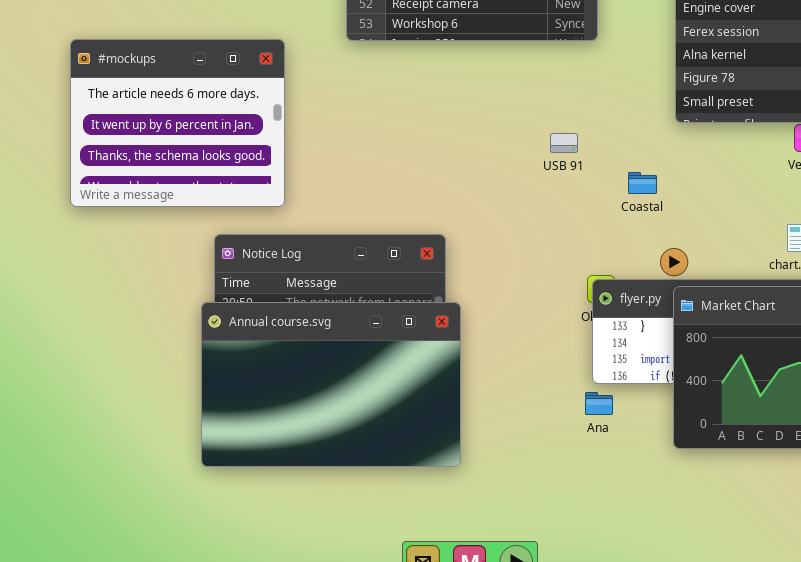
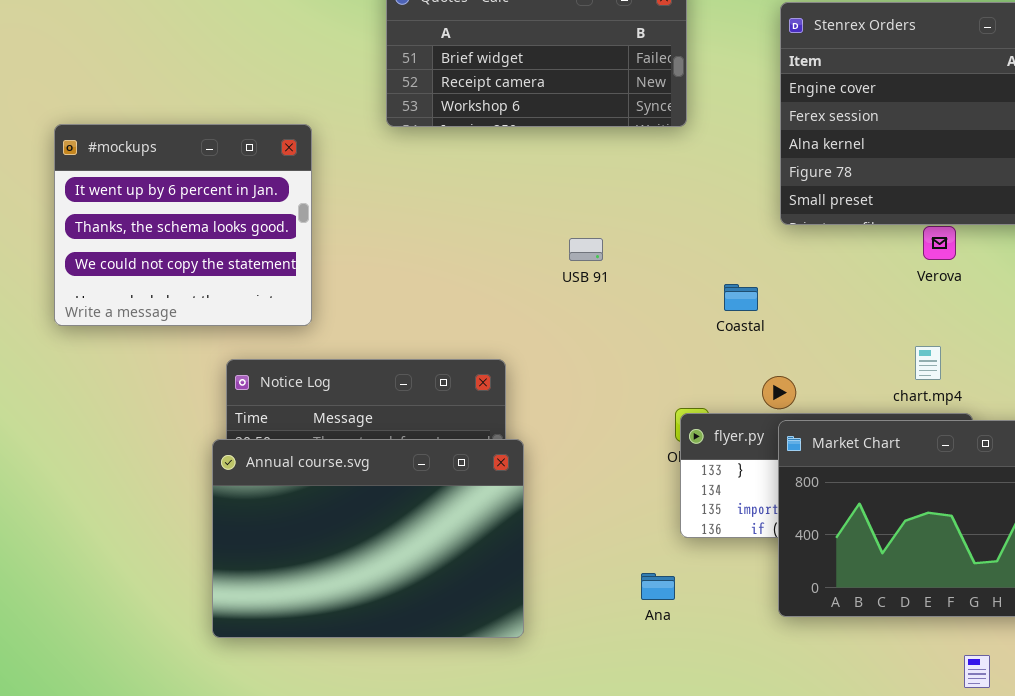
#mockups: [70,39,285,207] -> [54,124,312,326], scrolled down 1 row
USB 91: [550,133,578,153] -> [569,238,603,261], moved
Ana: [585,392,613,415] -> [641,573,675,600], moved

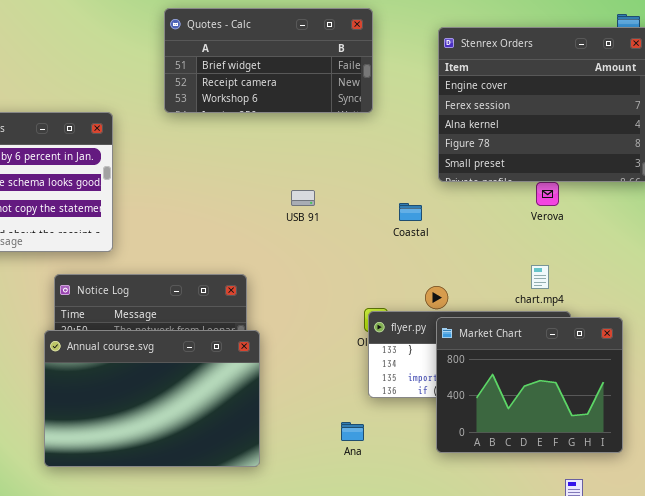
Coastal: [724,284,758,311] -> [399,203,422,221], moved

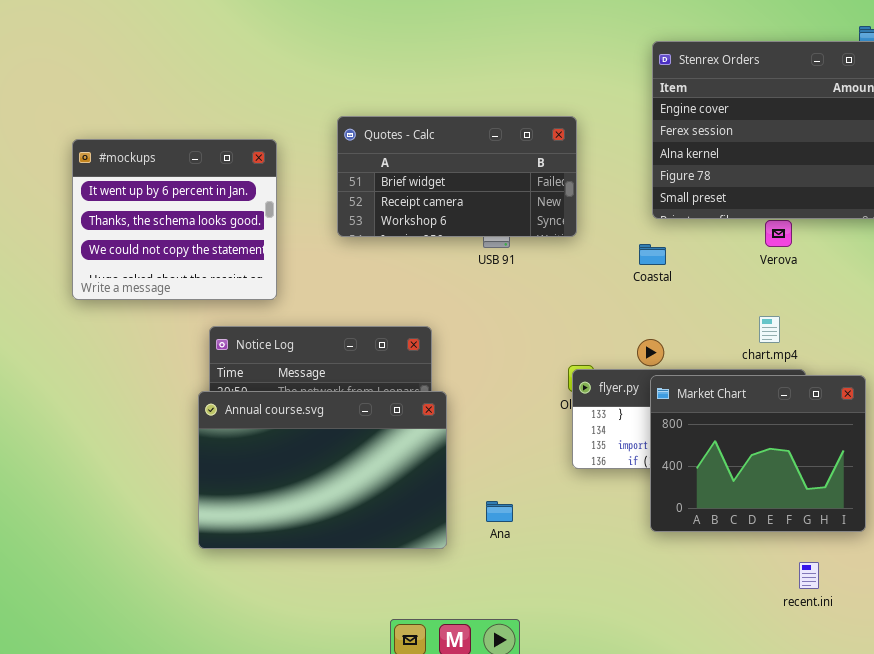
Quotes - Calc: [164,8,373,113] -> [337,116,577,237], moved
Coastal: [399,203,422,221] -> [639,244,666,265], moved
Ana: [341,422,364,441] -> [486,501,513,522], moved

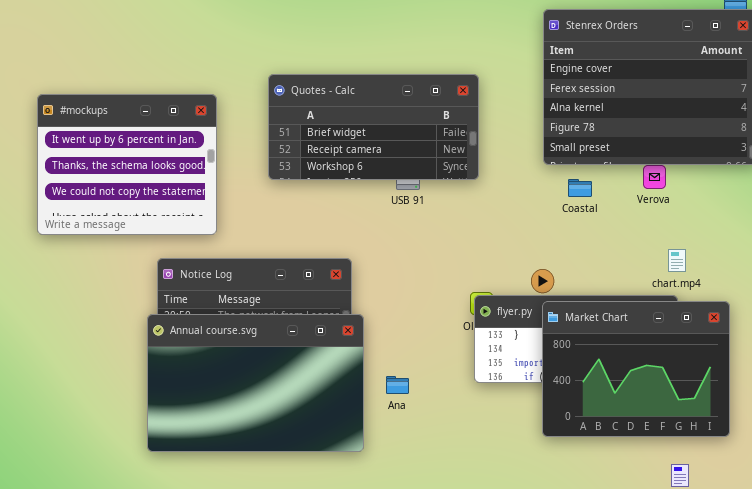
Coastal: [639,244,666,265] -> [568,179,592,197], moved
chart.mp4: [759,316,780,343] -> [668,249,686,272], moved
Ana: [486,501,513,522] -> [386,376,409,394], moved

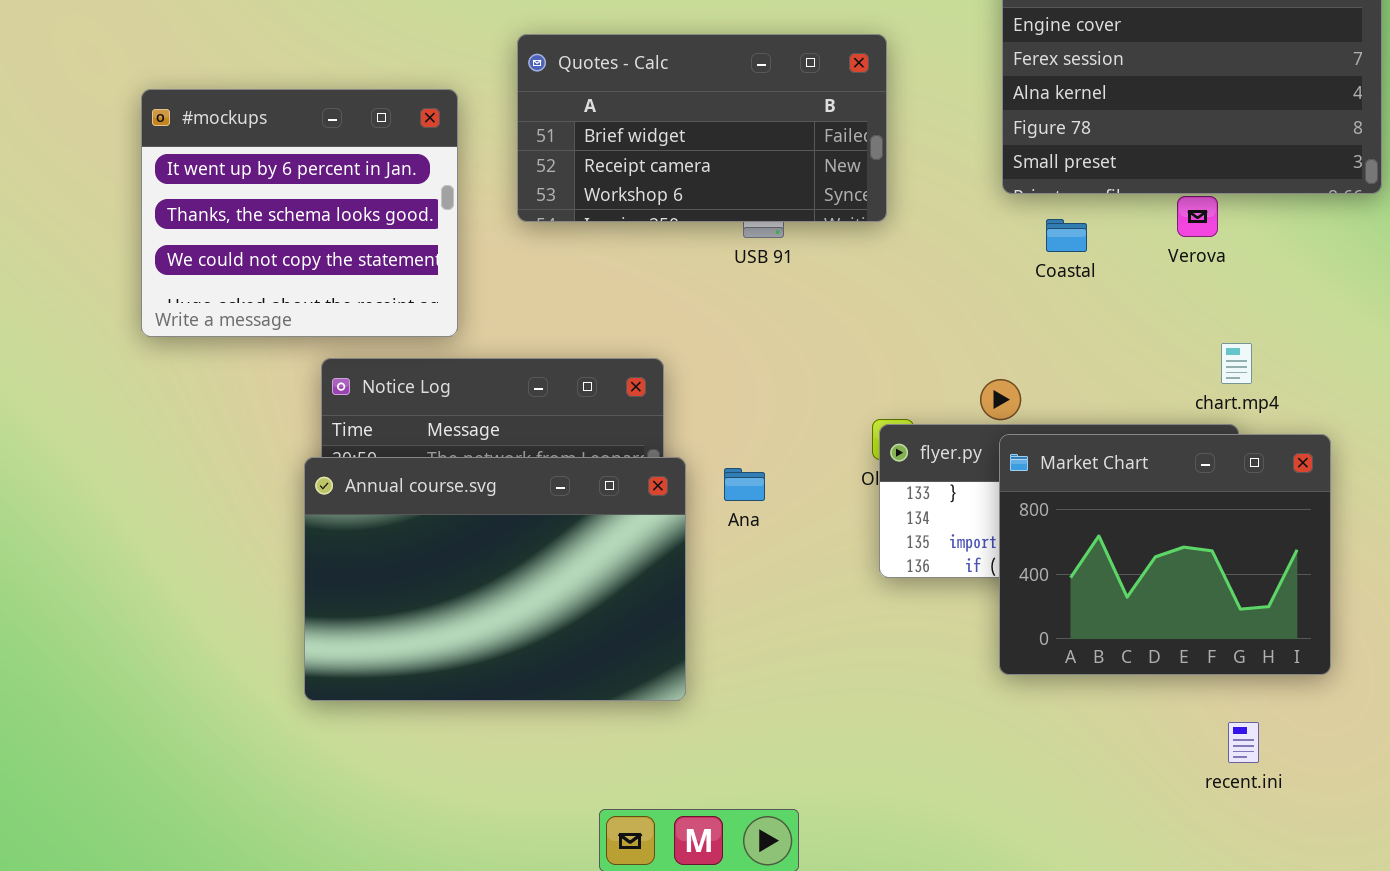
#mockups: [37,94,217,235] -> [141,89,458,337], moved
Ana: [386,376,409,394] -> [724,468,765,501], moved

